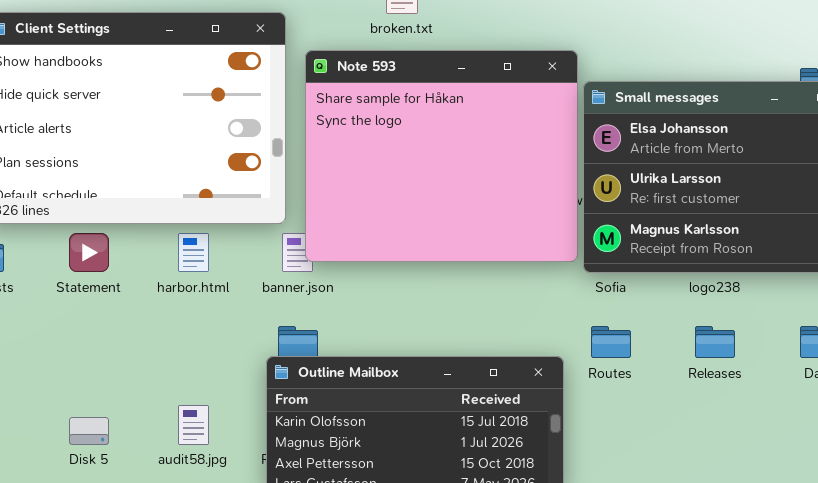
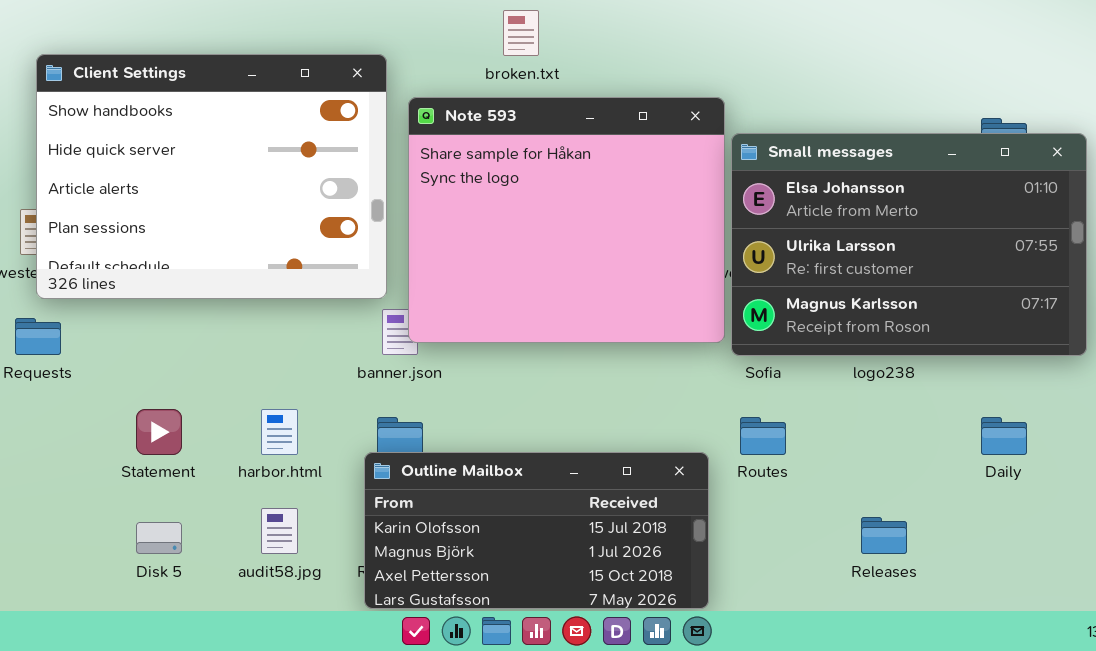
Statement: [69,233,109,272] -> [136,409,182,455], moved
harbor.html: [178,233,209,272] -> [261,409,298,455], moved
Releases: [695,326,735,358] -> [861,517,907,554], moved

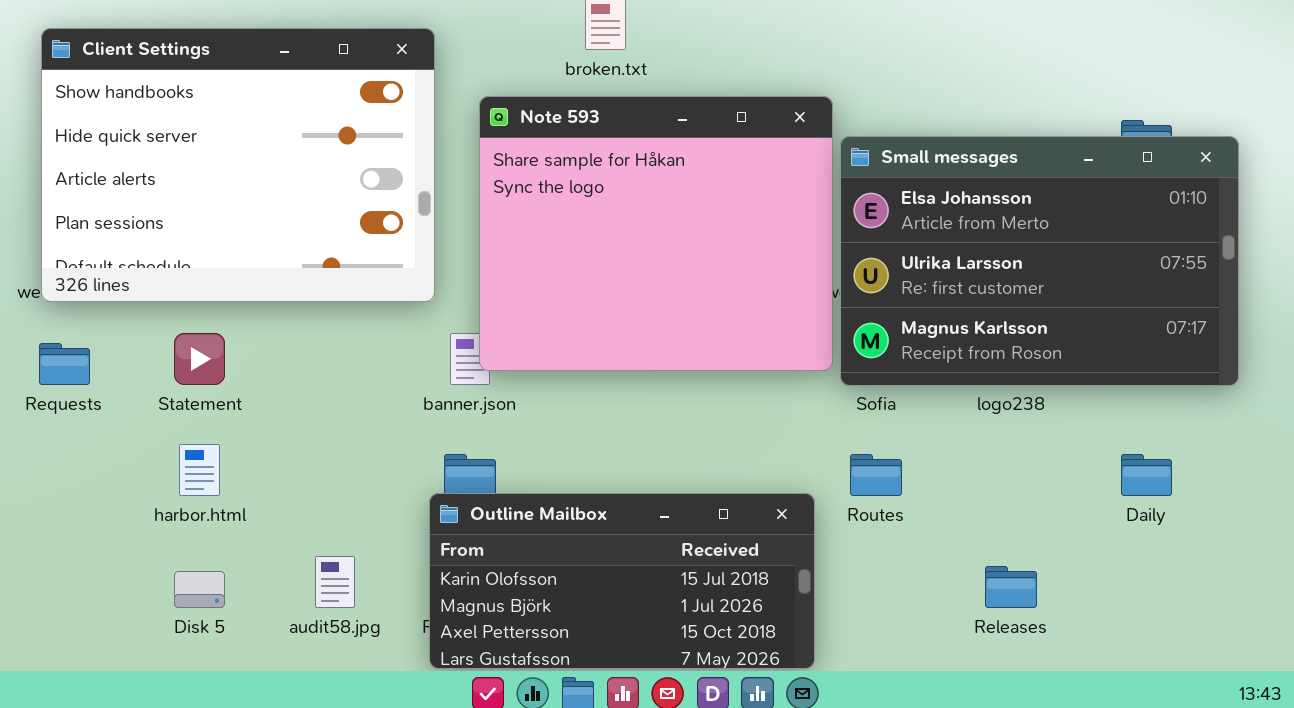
Client Settings: [36,54,387,299] -> [41,28,435,302], moved
Statement: [136,409,182,455] -> [174,333,225,385], moved
harbor.html: [261,409,298,455] -> [179,444,220,496], moved

